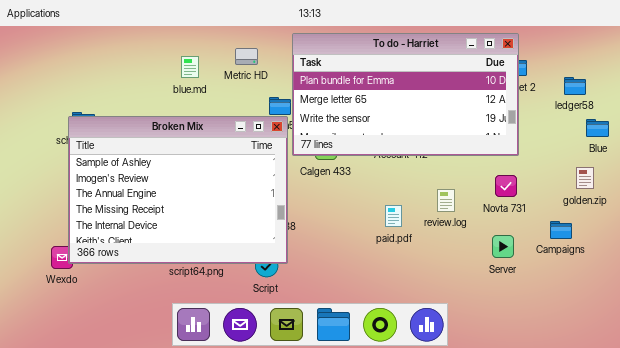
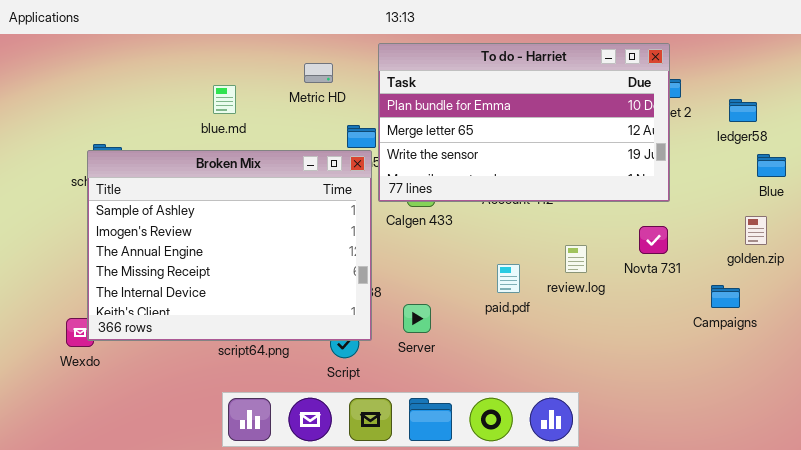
blue.md: [181,56,199,78] -> [213,85,236,114], moved
Server: [492,235,514,258] -> [403,304,431,333], moved

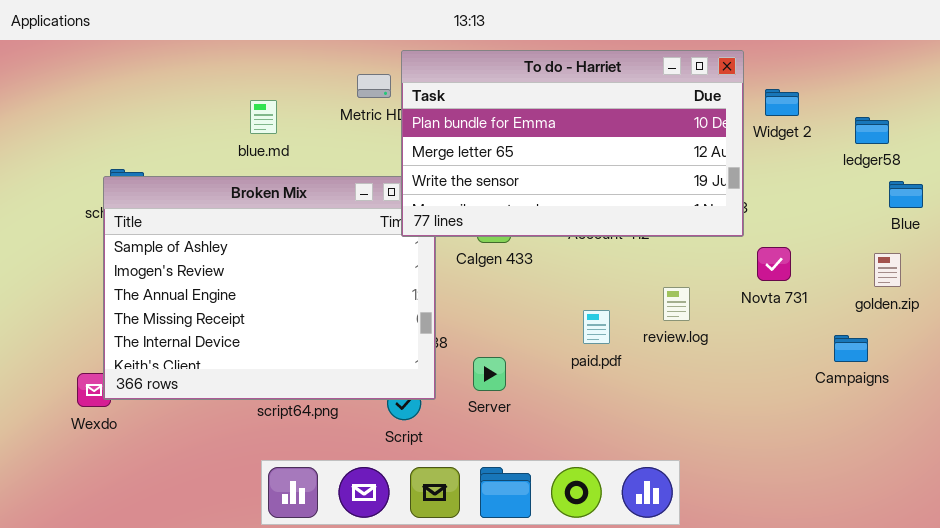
To do - Harriet: [378,43,670,202] -> [401,50,744,237], moved
Novta 731: [639,226,668,254] -> [757,247,791,281], moved

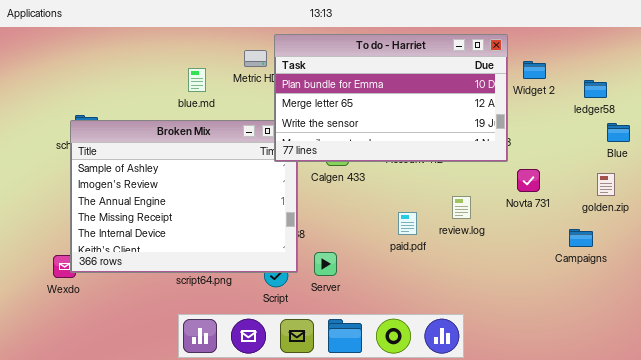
blue.md: [250,100,277,134] -> [188,68,206,92], moved
Server: [473,357,506,391] -> [314,252,337,276], moved

